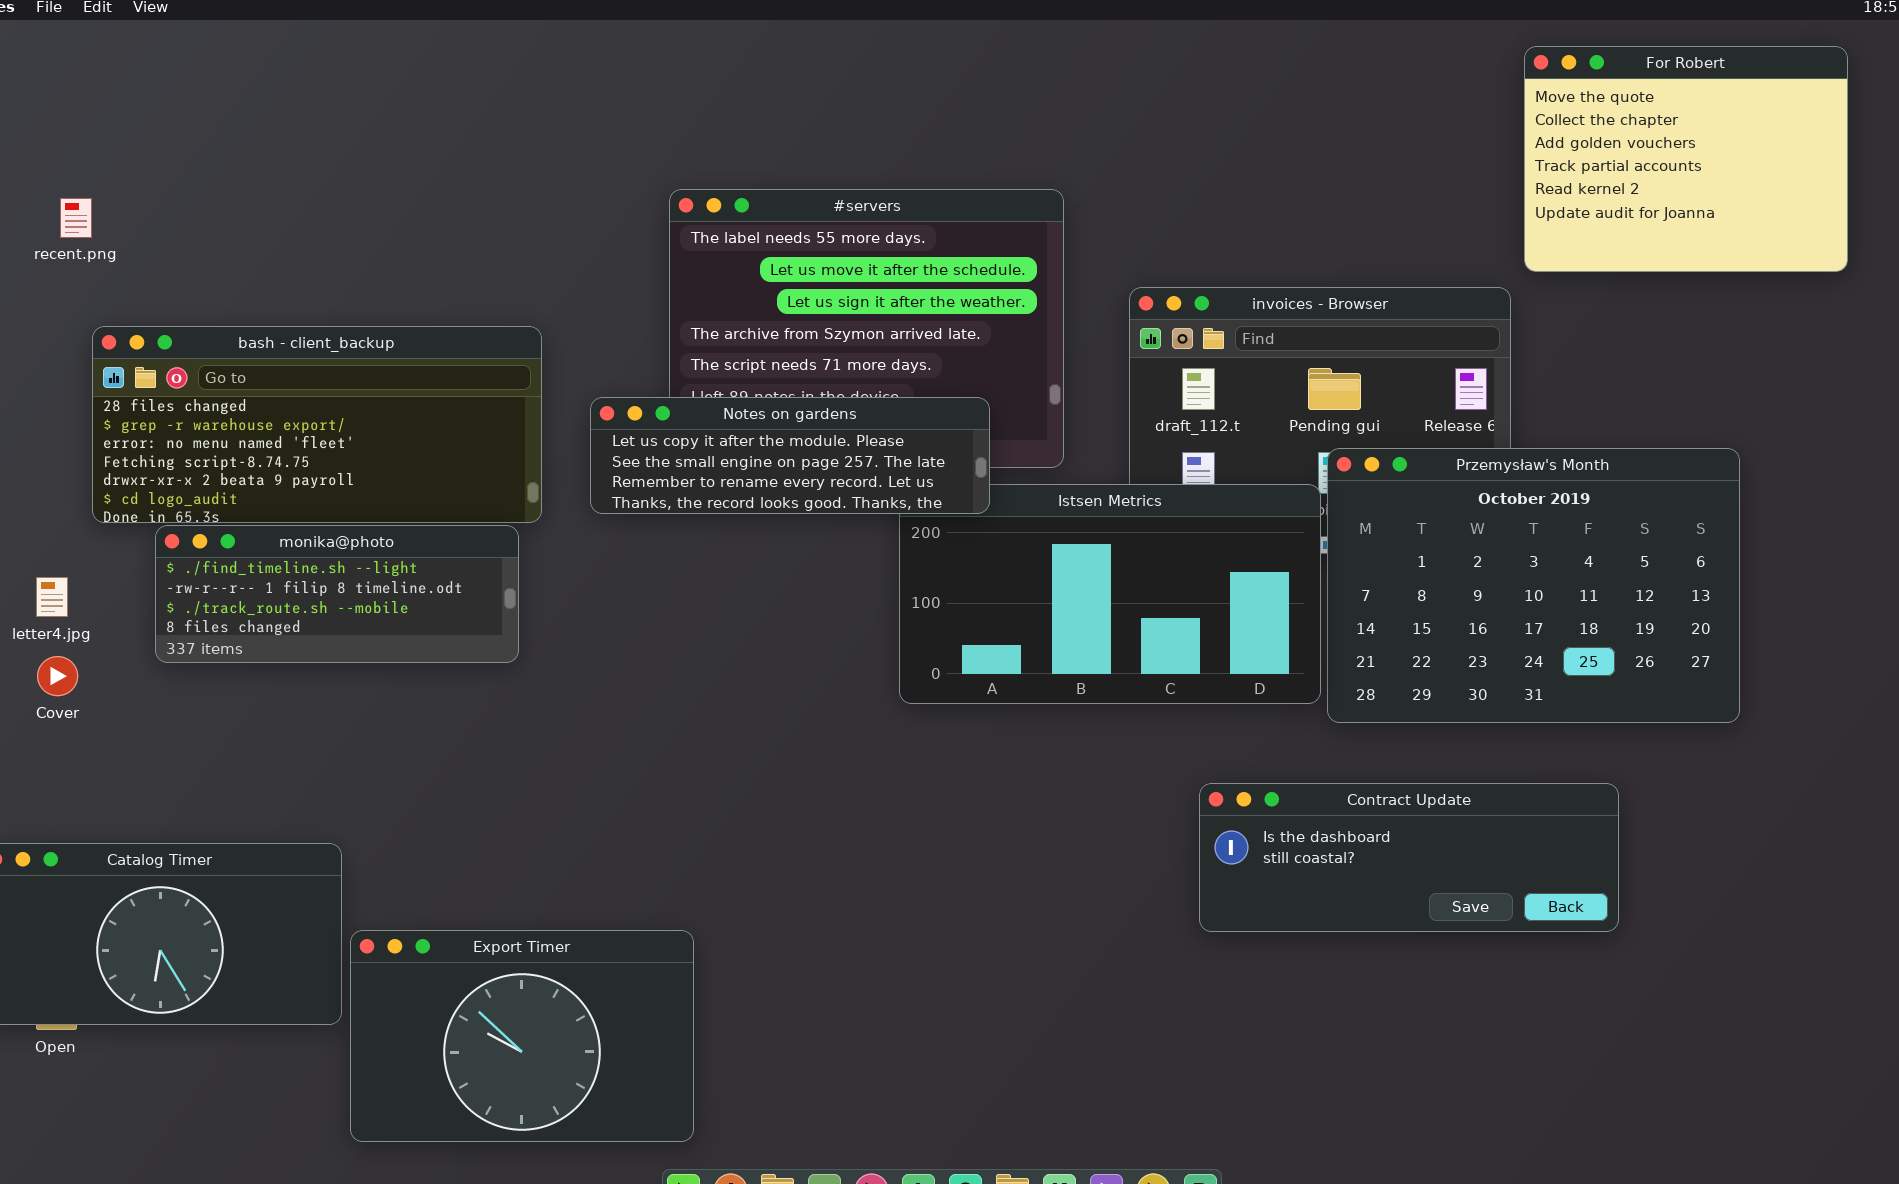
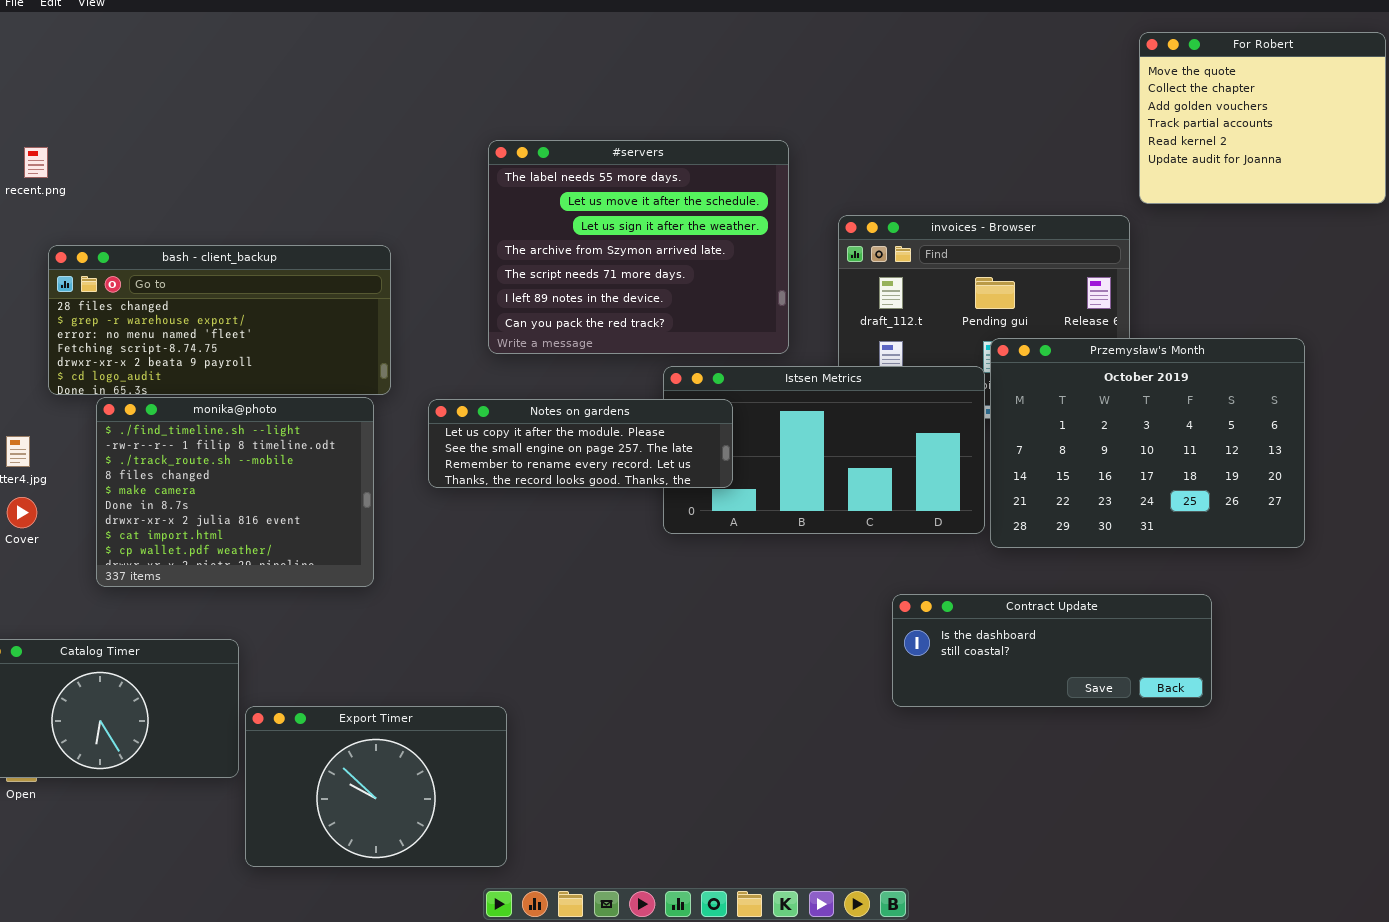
Notes on gardens: [590,397,990,514] -> [428,399,733,488], moved
monika@photo: [155,525,519,663] -> [96,397,374,587], resized

